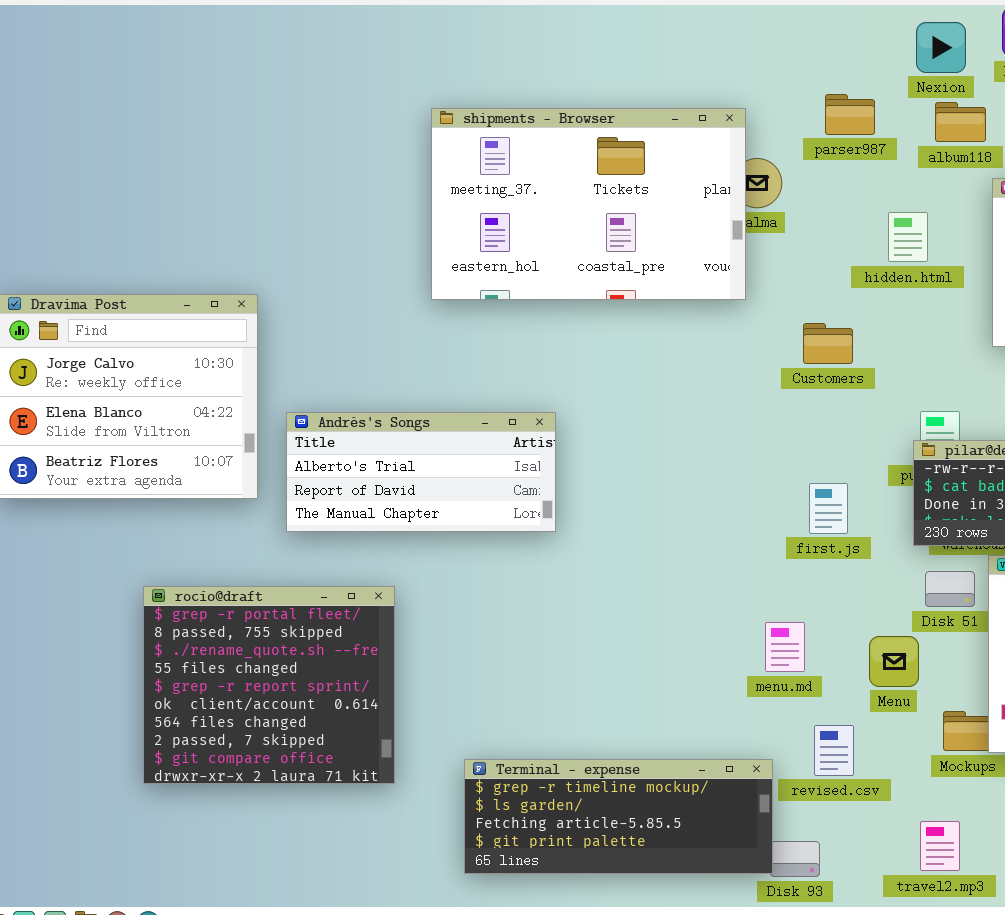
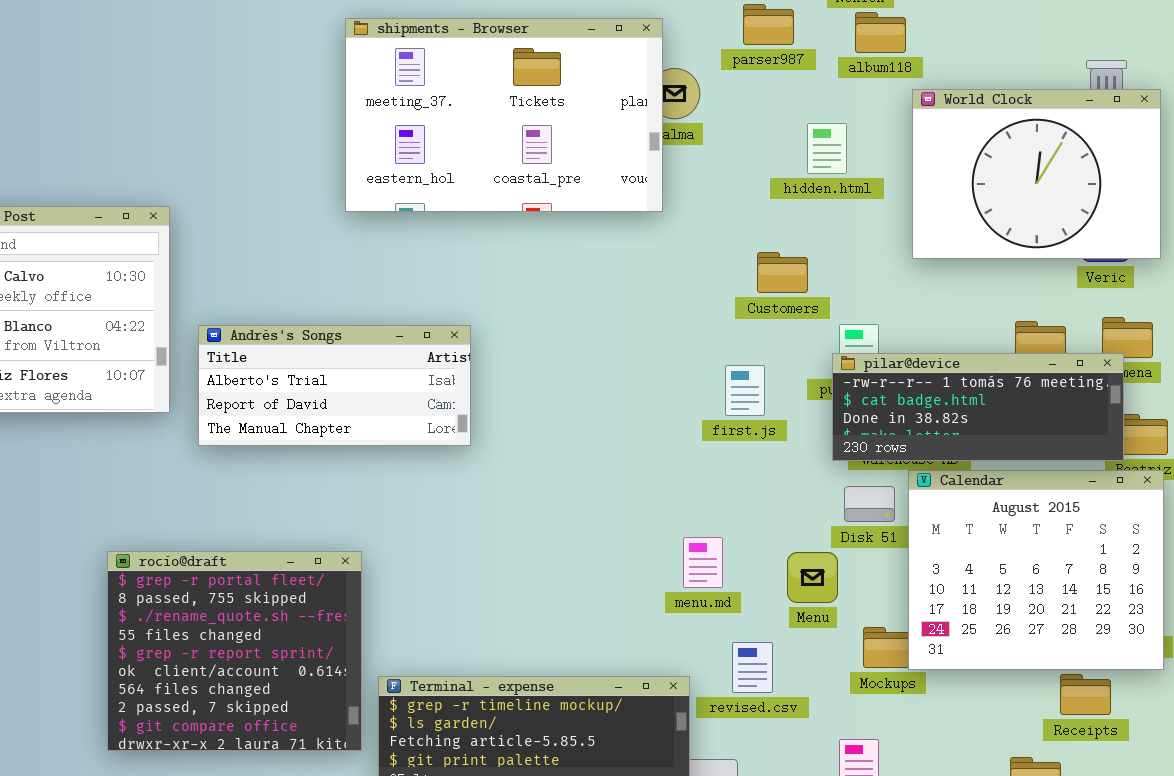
Customers: [803,323,853,364] -> [757,252,808,293], moved
first.js: [809,483,848,534] -> [725,365,765,416], moved
rocío@draft: [143,586,395,784] -> [107,551,362,751], moved

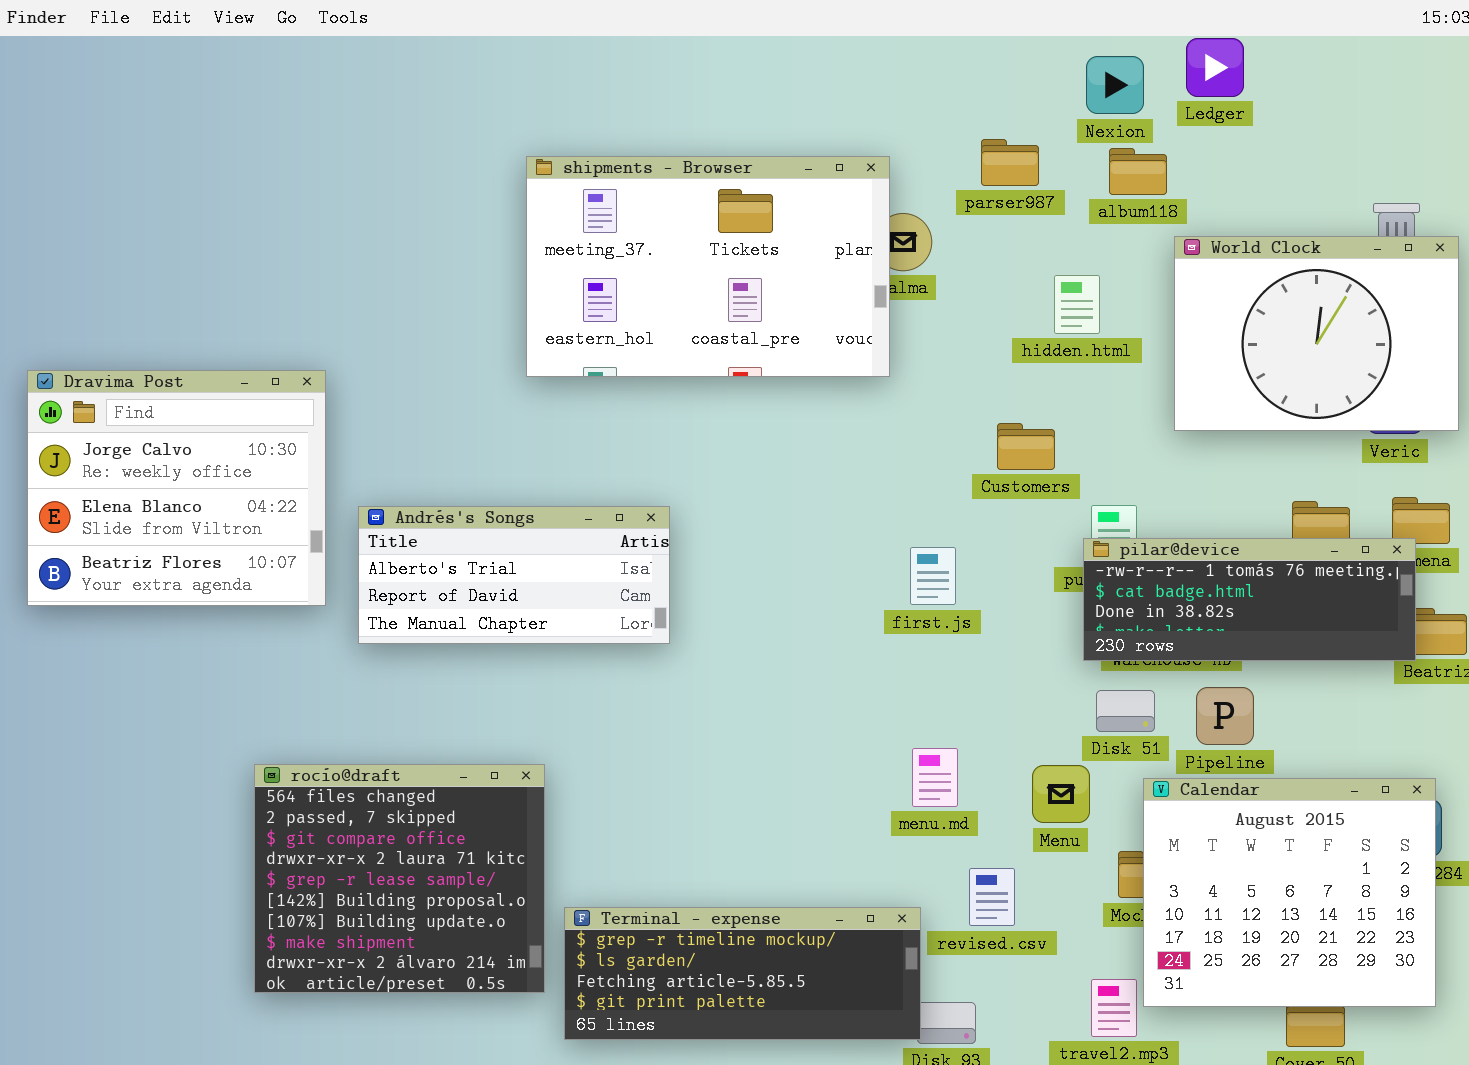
first.js: [725,365,765,416] -> [910,547,956,605], moved
Calendar: [908,470,1164,670] -> [1143,778,1436,1007], moved
rocío@draft: [107,551,362,751] -> [254,764,545,993], scrolled down 6 rows

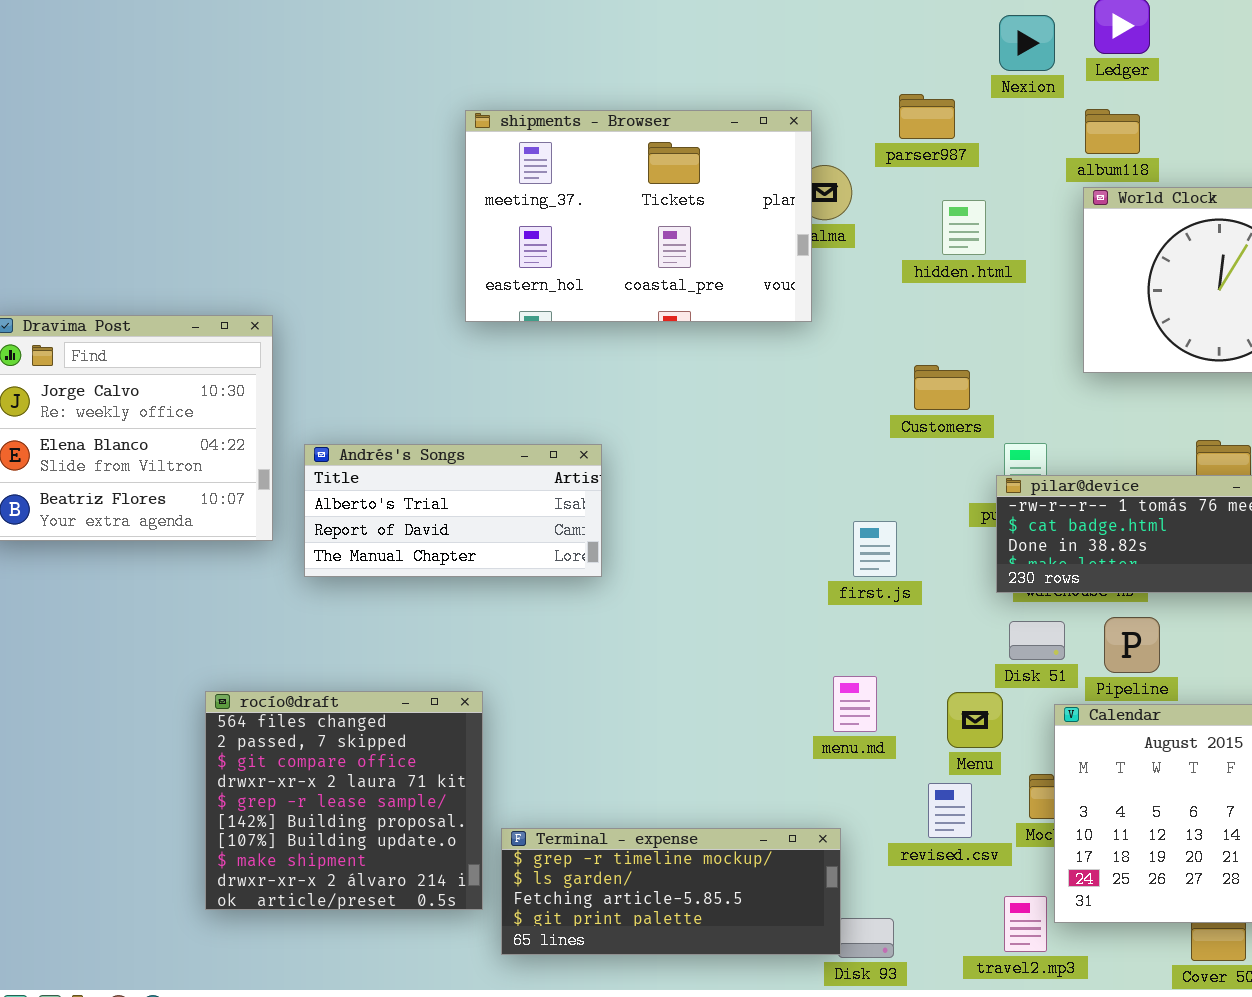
album118: [1109,148,1167,195] -> [1085,109,1140,154], moved
hidden.html: [1054,275,1100,334] -> [942,200,986,255], moved
first.js: [910,547,956,605] -> [853,521,897,577], moved
revised.csv: [969,868,1015,926] -> [928,783,972,838], moved

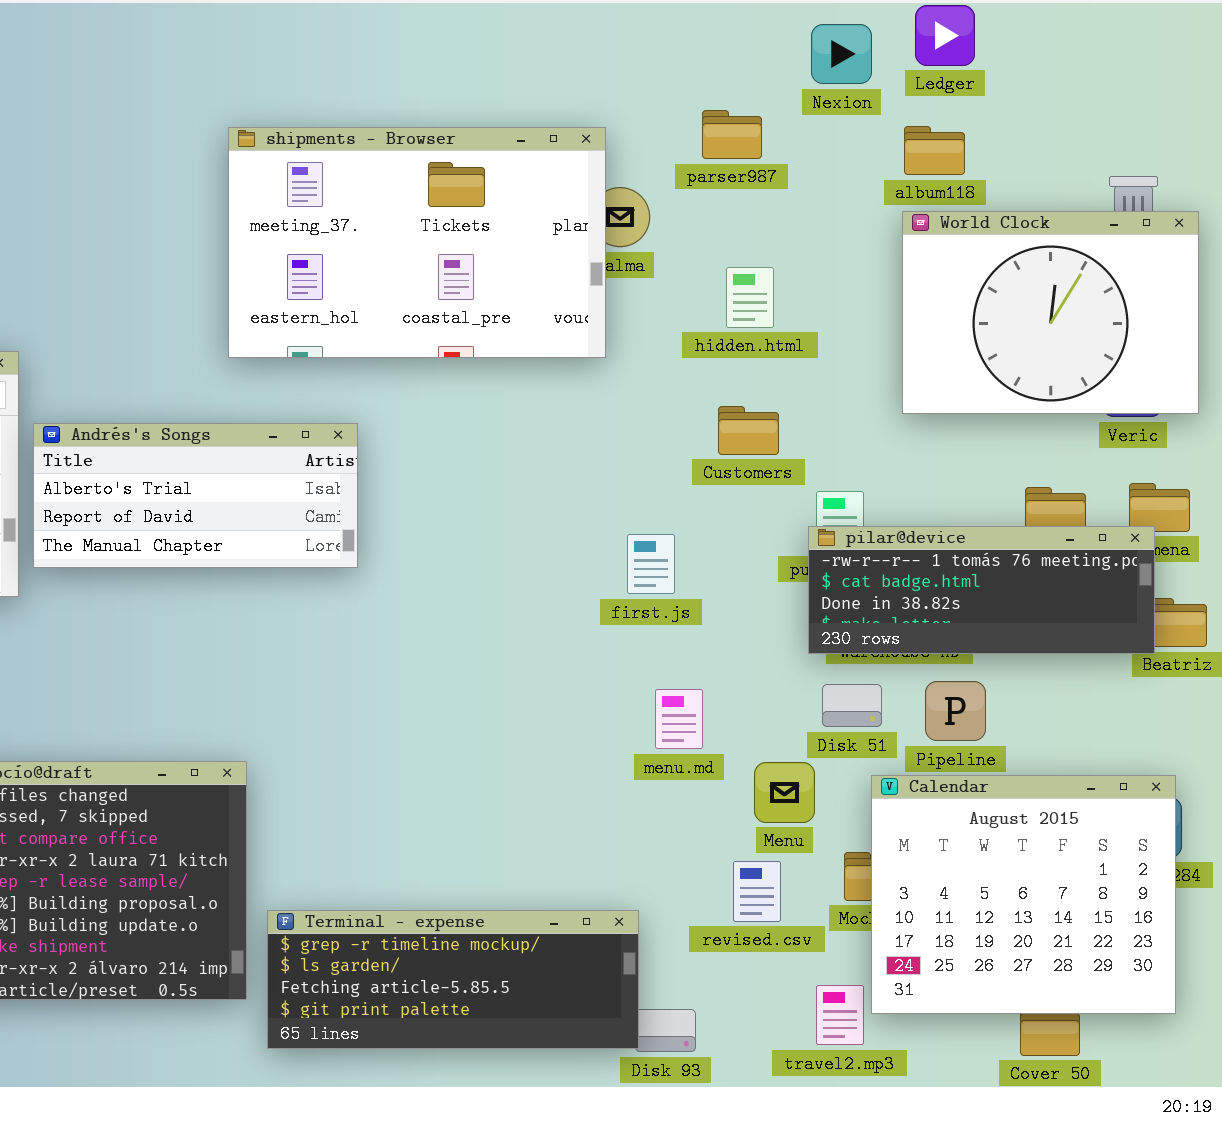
hidden.html: [942,200,986,255] -> [726,267,774,328], moved
Andrés's Songs: [304,444,602,577] -> [33,423,358,568], moved
first.js: [853,521,897,577] -> [627,534,675,594], moved
menu.md: [833,676,877,732] -> [655,689,703,749], moved

